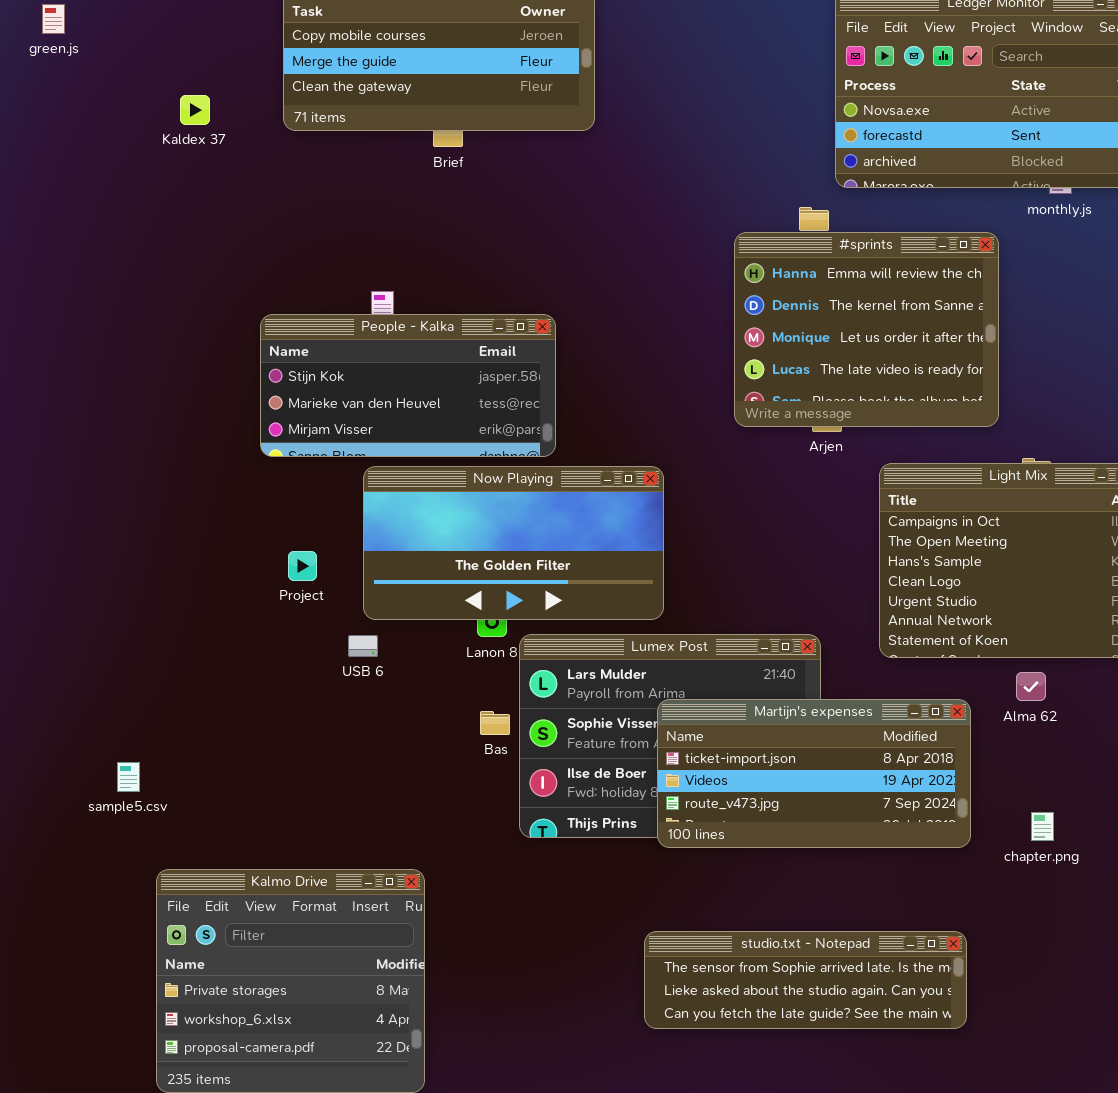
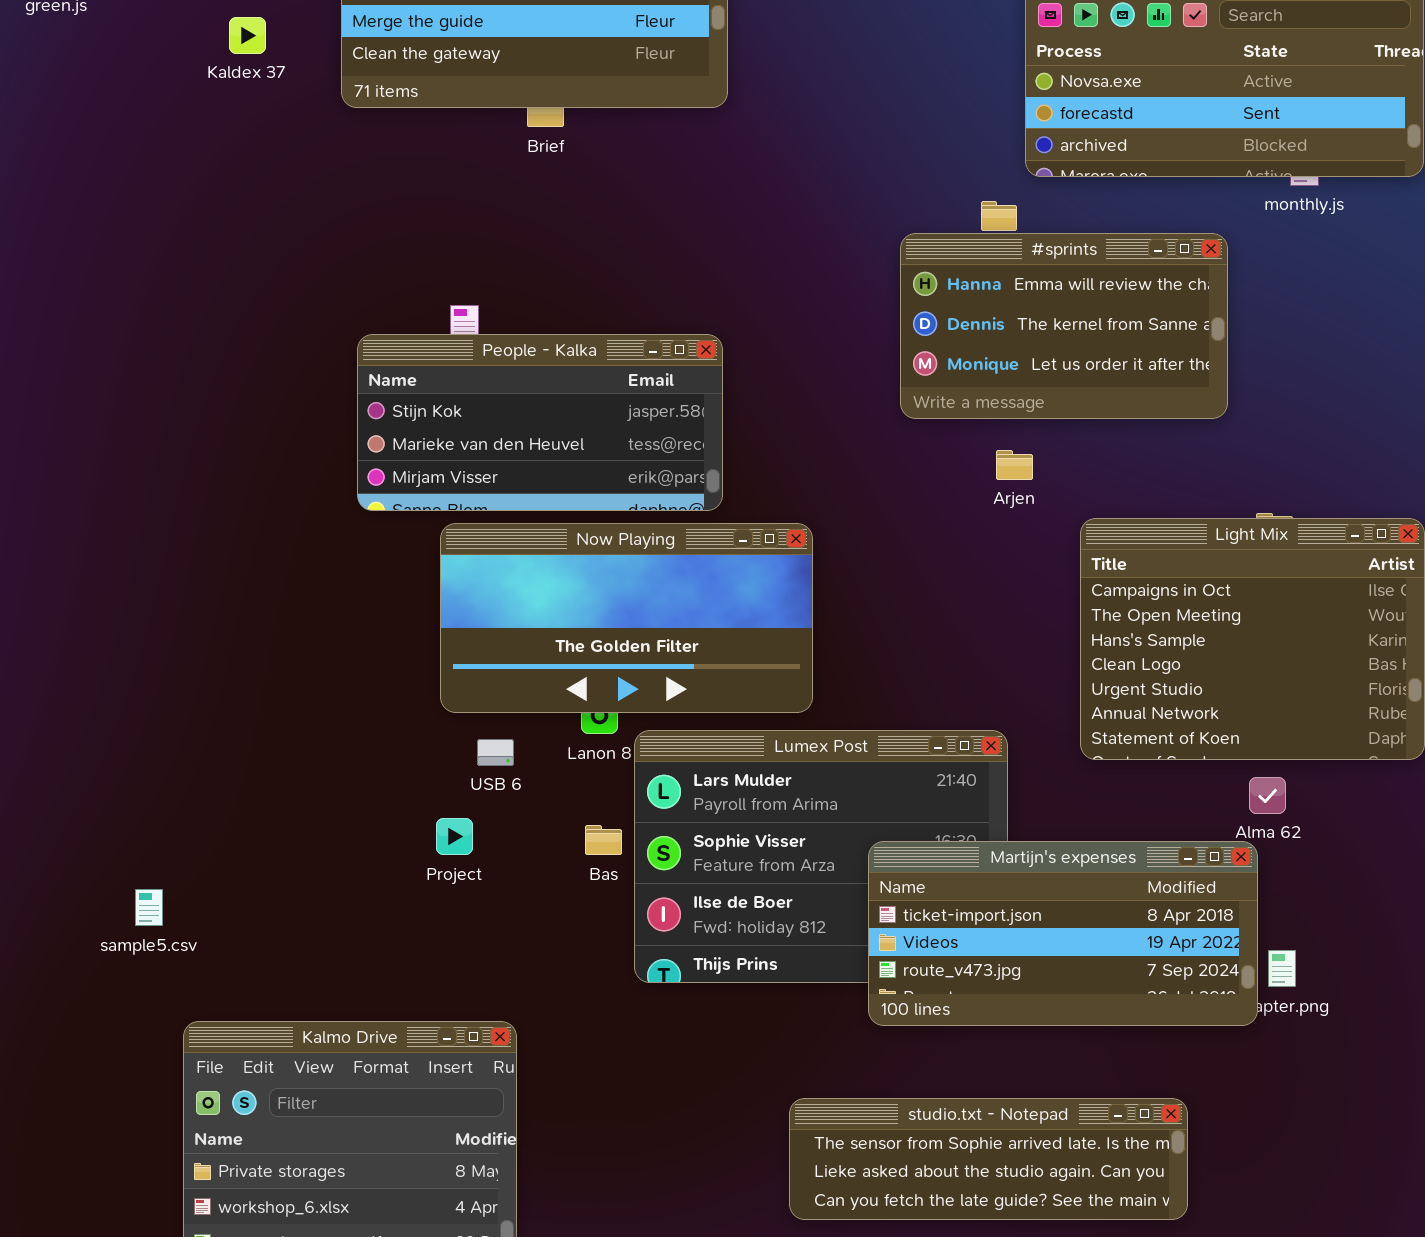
Kaldex 37: [180,95,210,125] -> [229,17,266,54], moved
#sprints: [734,232,999,427] -> [900,233,1228,419], resized
People - Kalka: [260,314,556,457] -> [357,334,723,511], moved
Project: [288,551,317,581] -> [436,818,473,855], moved
USB 6: [348,635,378,657] -> [477,739,514,766], moved
Martijn's expenses: [657,699,971,848] -> [868,841,1258,1026], moved

